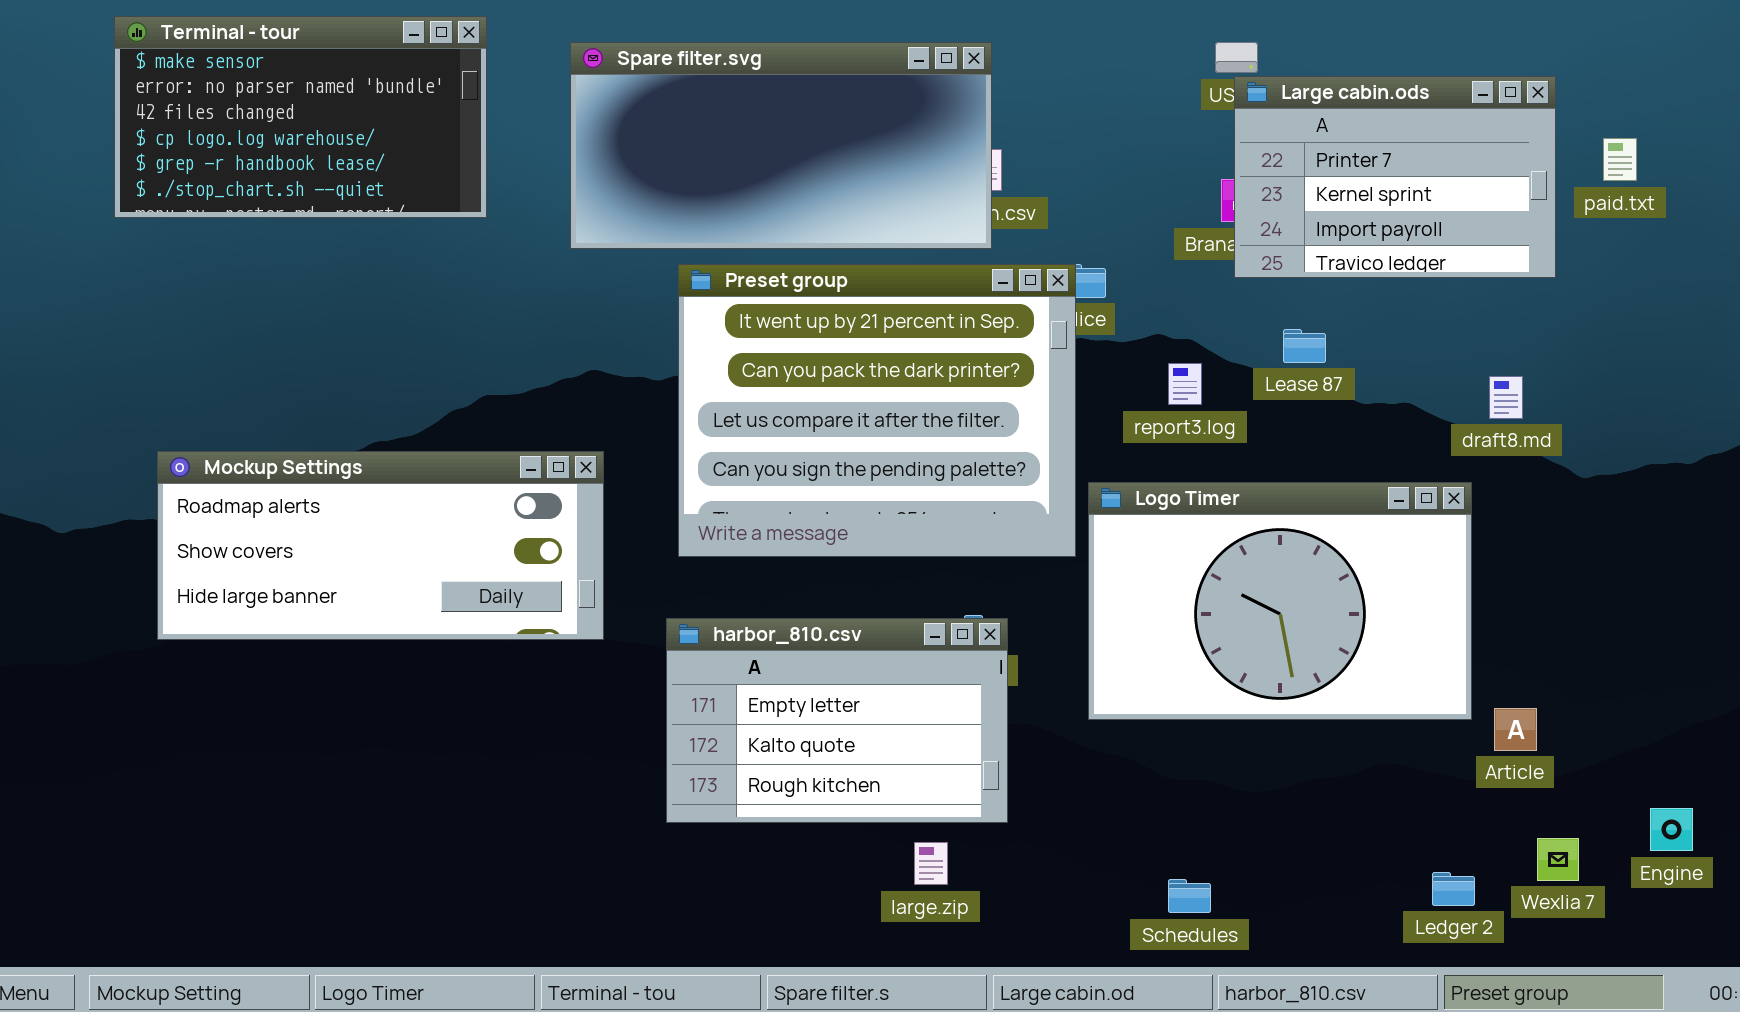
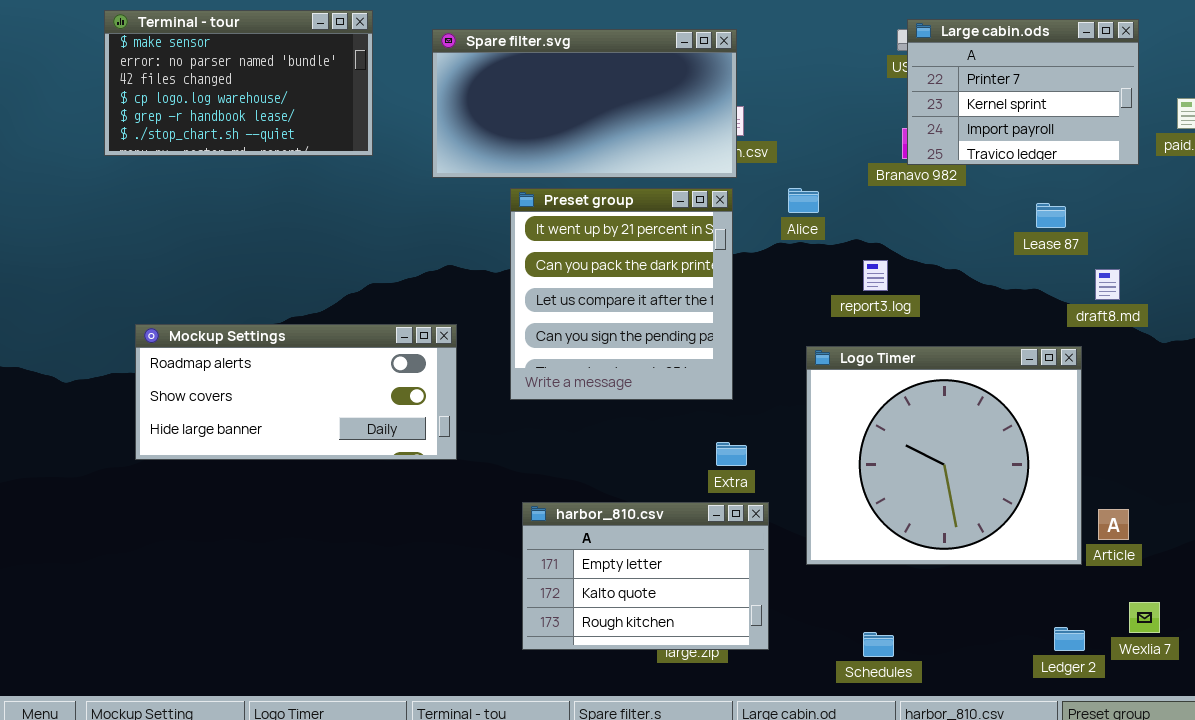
Large cabin.ods: [1234,76,1556,278] -> [907,19,1139,165], moved
Preset group: [678,264,1076,557] -> [510,188,733,400], resized
Lease 87: [1283,329,1326,363] -> [1036,203,1066,228], moved
Logo Timer: [1088,482,1472,720] -> [806,346,1082,565], resized
harbor_810.csv: [666,618,1008,823] -> [522,502,769,650], moved

